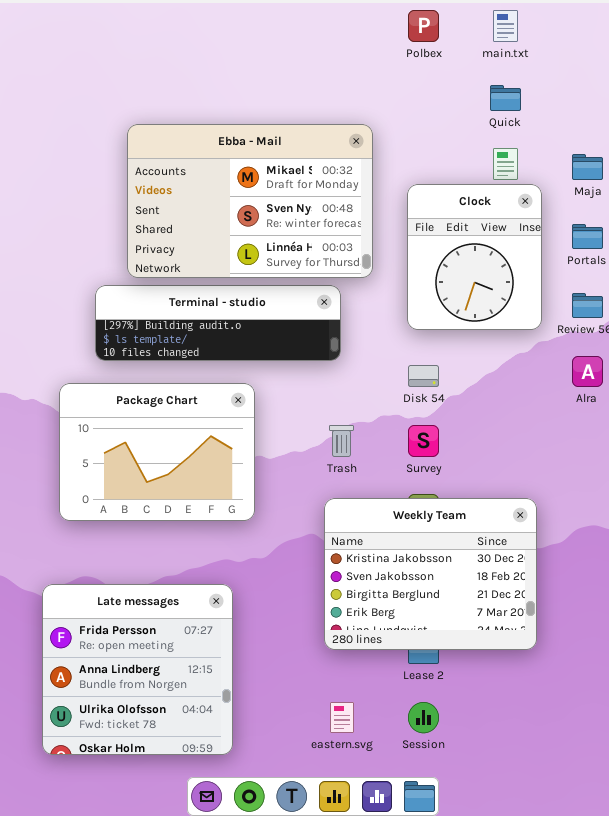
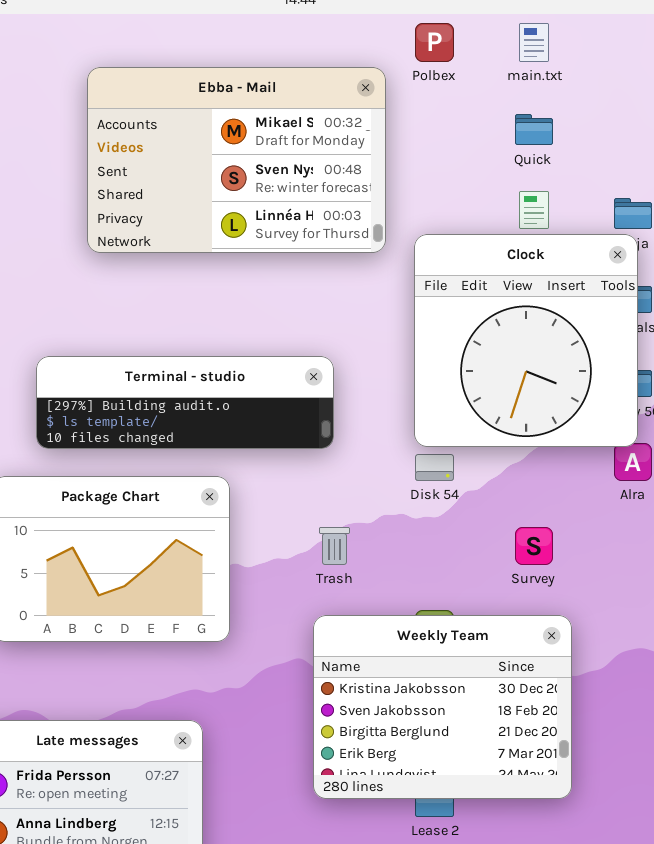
Ebba - Mail: [127,124,373,278] -> [87,67,386,253], moved
Clock: [407,184,542,330] -> [414,234,638,447], resized
Survey: [408,425,439,457] -> [515,527,553,565], moved

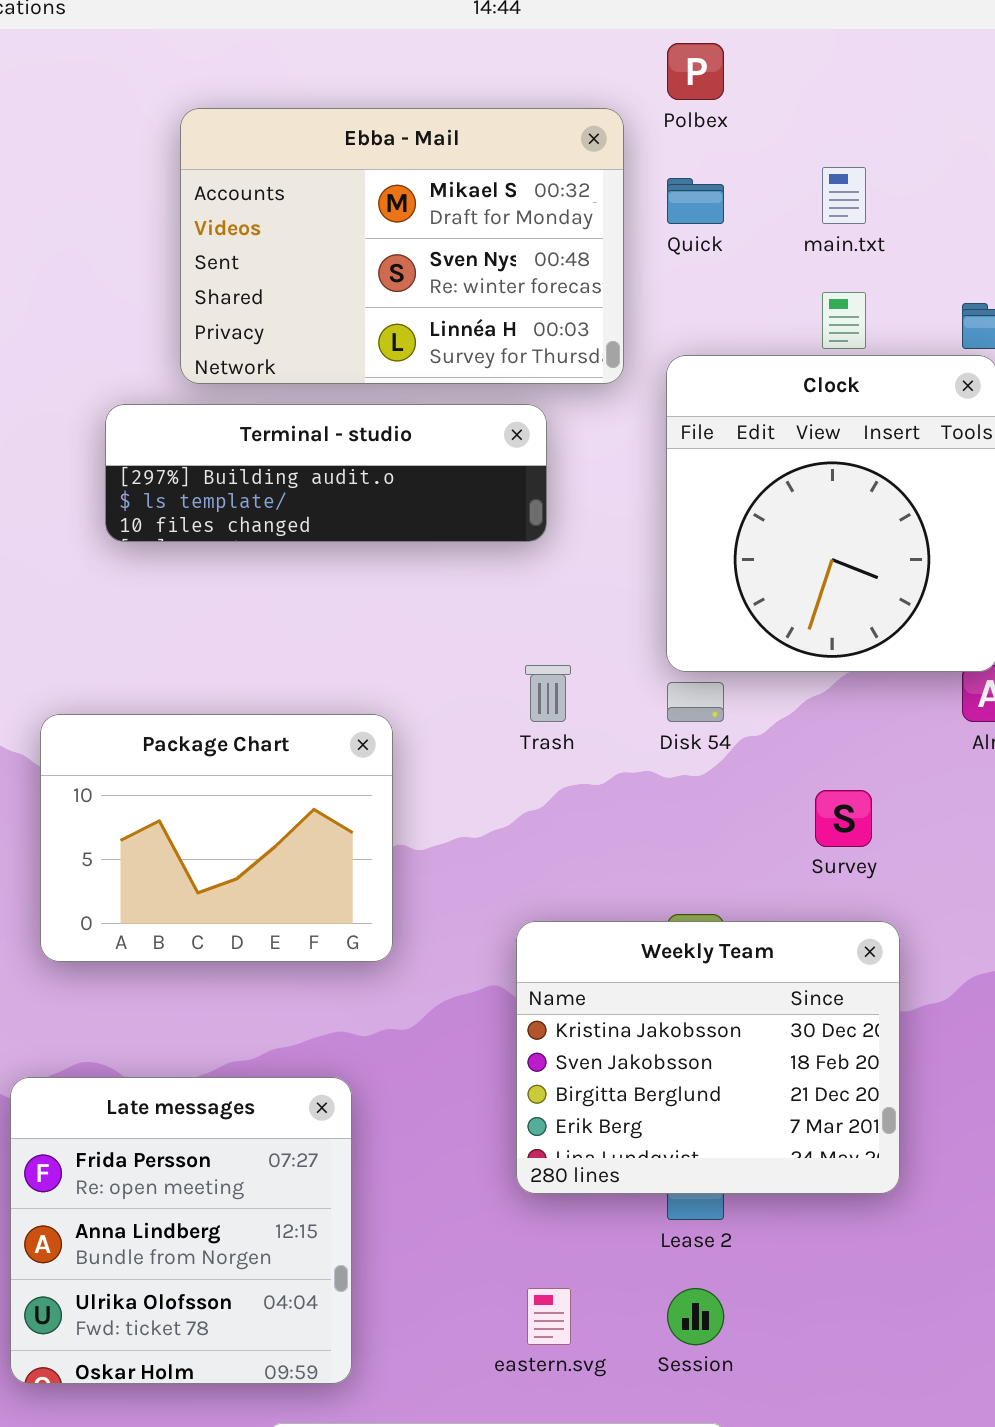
main.txt: [519,23,549,62] -> [822,167,866,224], moved
Quick: [515,114,553,145] -> [667,178,724,224], moved
Terminal - studio: [36,356,334,449] -> [105,404,547,542], moved
Trash: [319,527,350,565] -> [525,665,571,722], moved

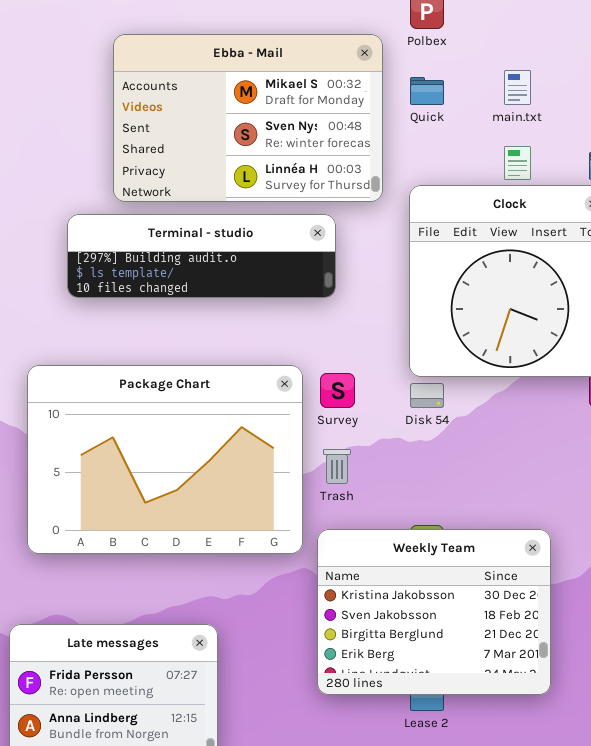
Trash: [525,665,571,722] -> [323,449,351,484], moved
Package Chart: [40,714,393,962] -> [27,365,303,554], resized
Survey: [815,790,872,847] -> [320,373,355,408], moved

